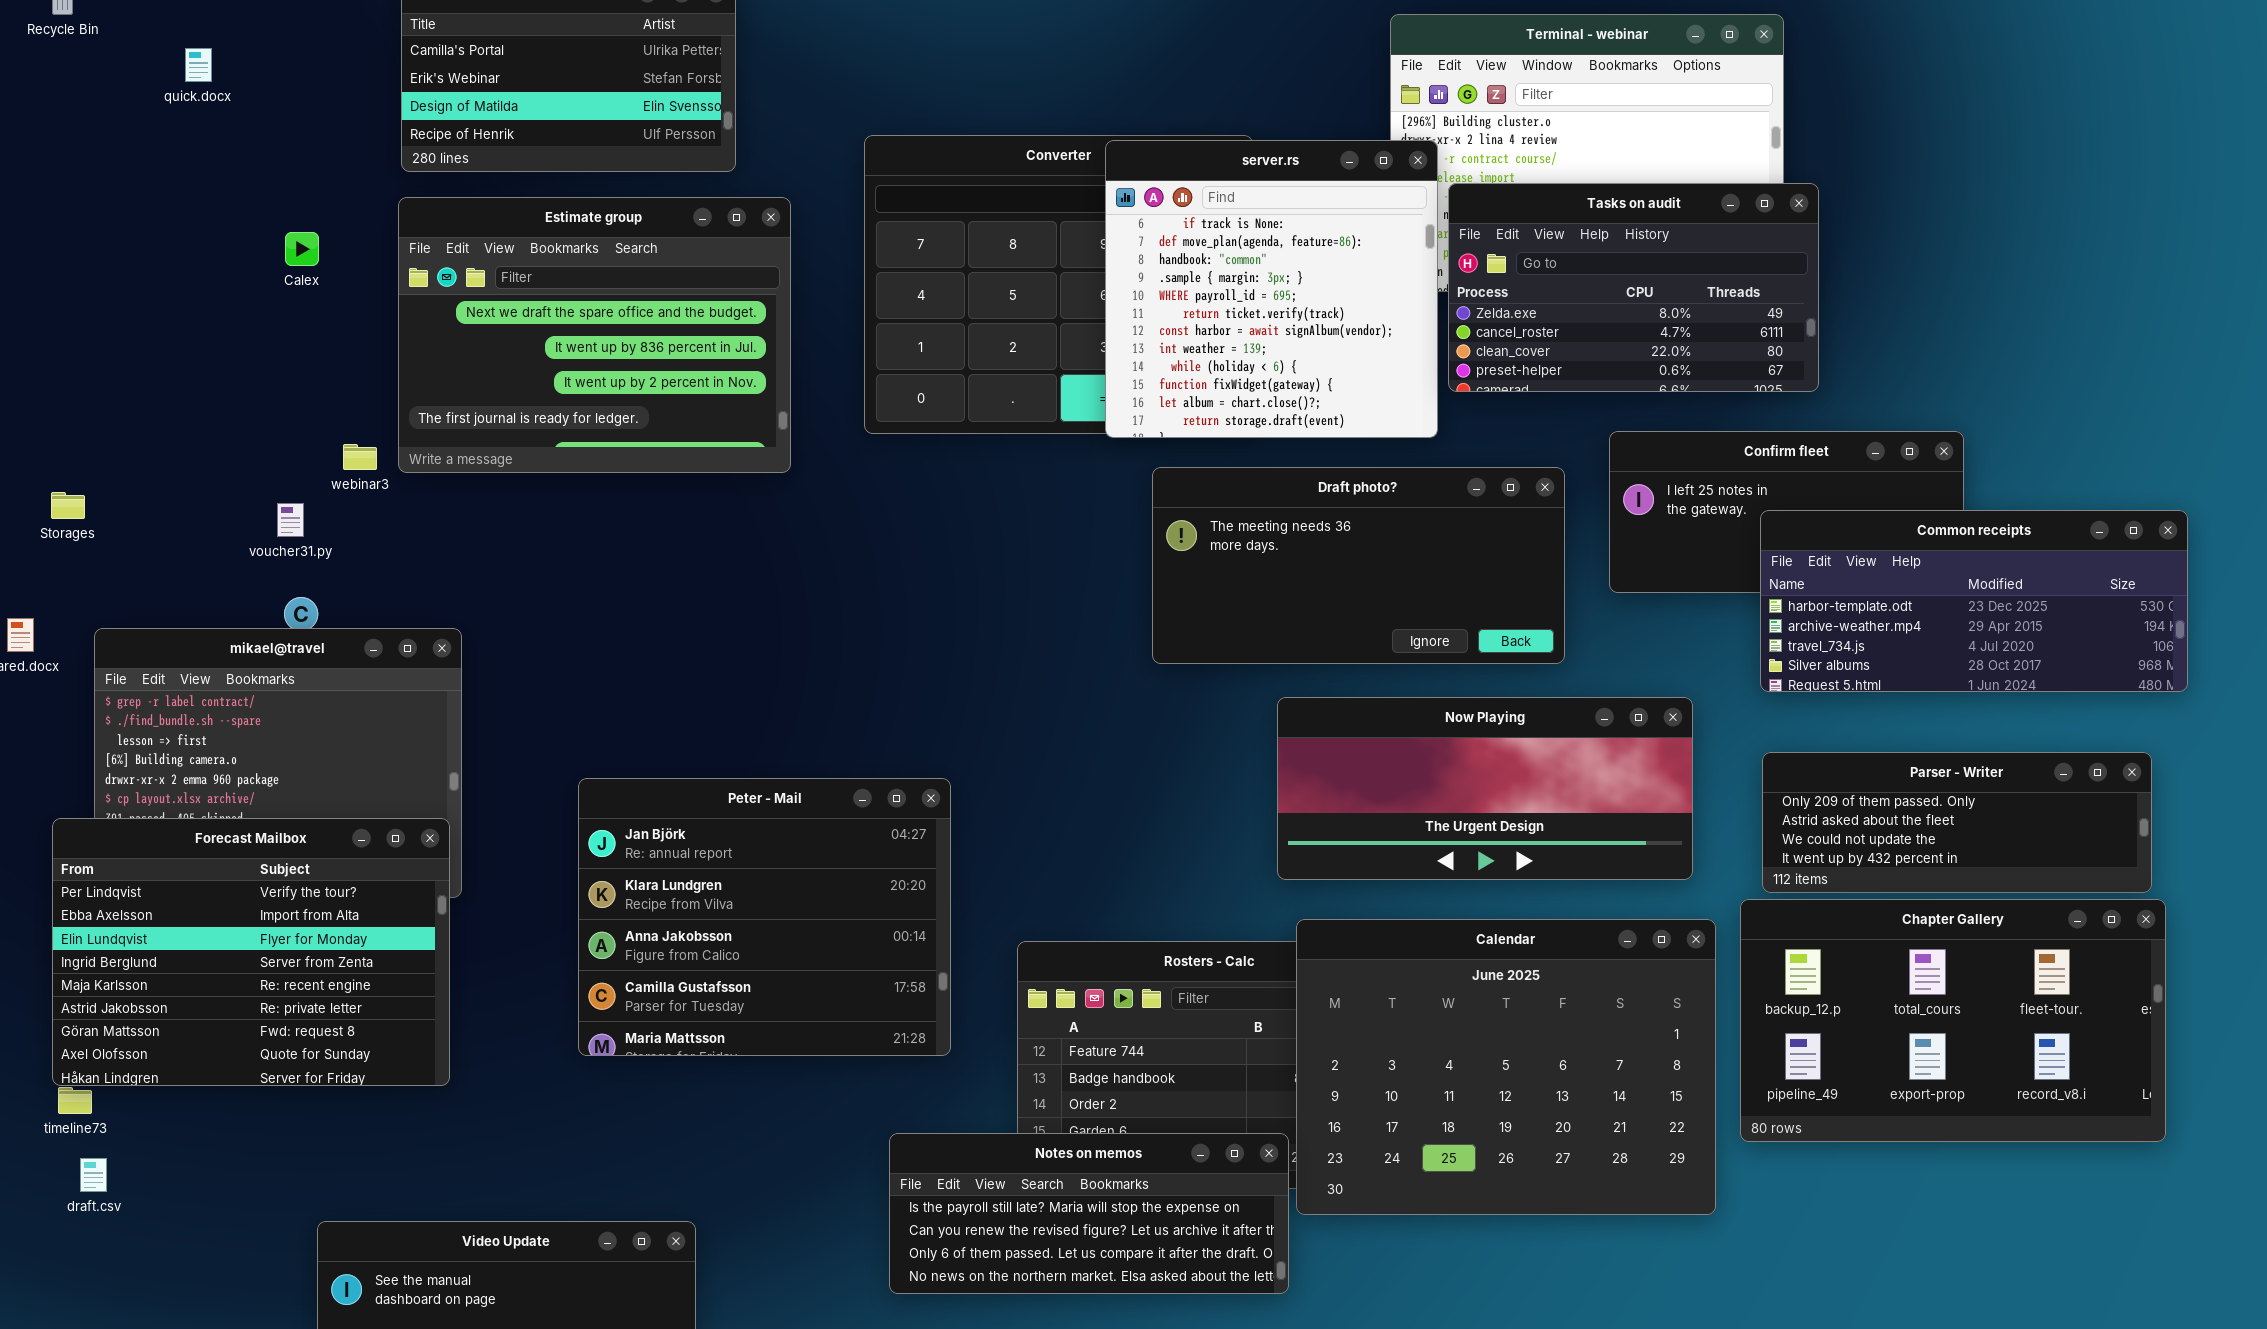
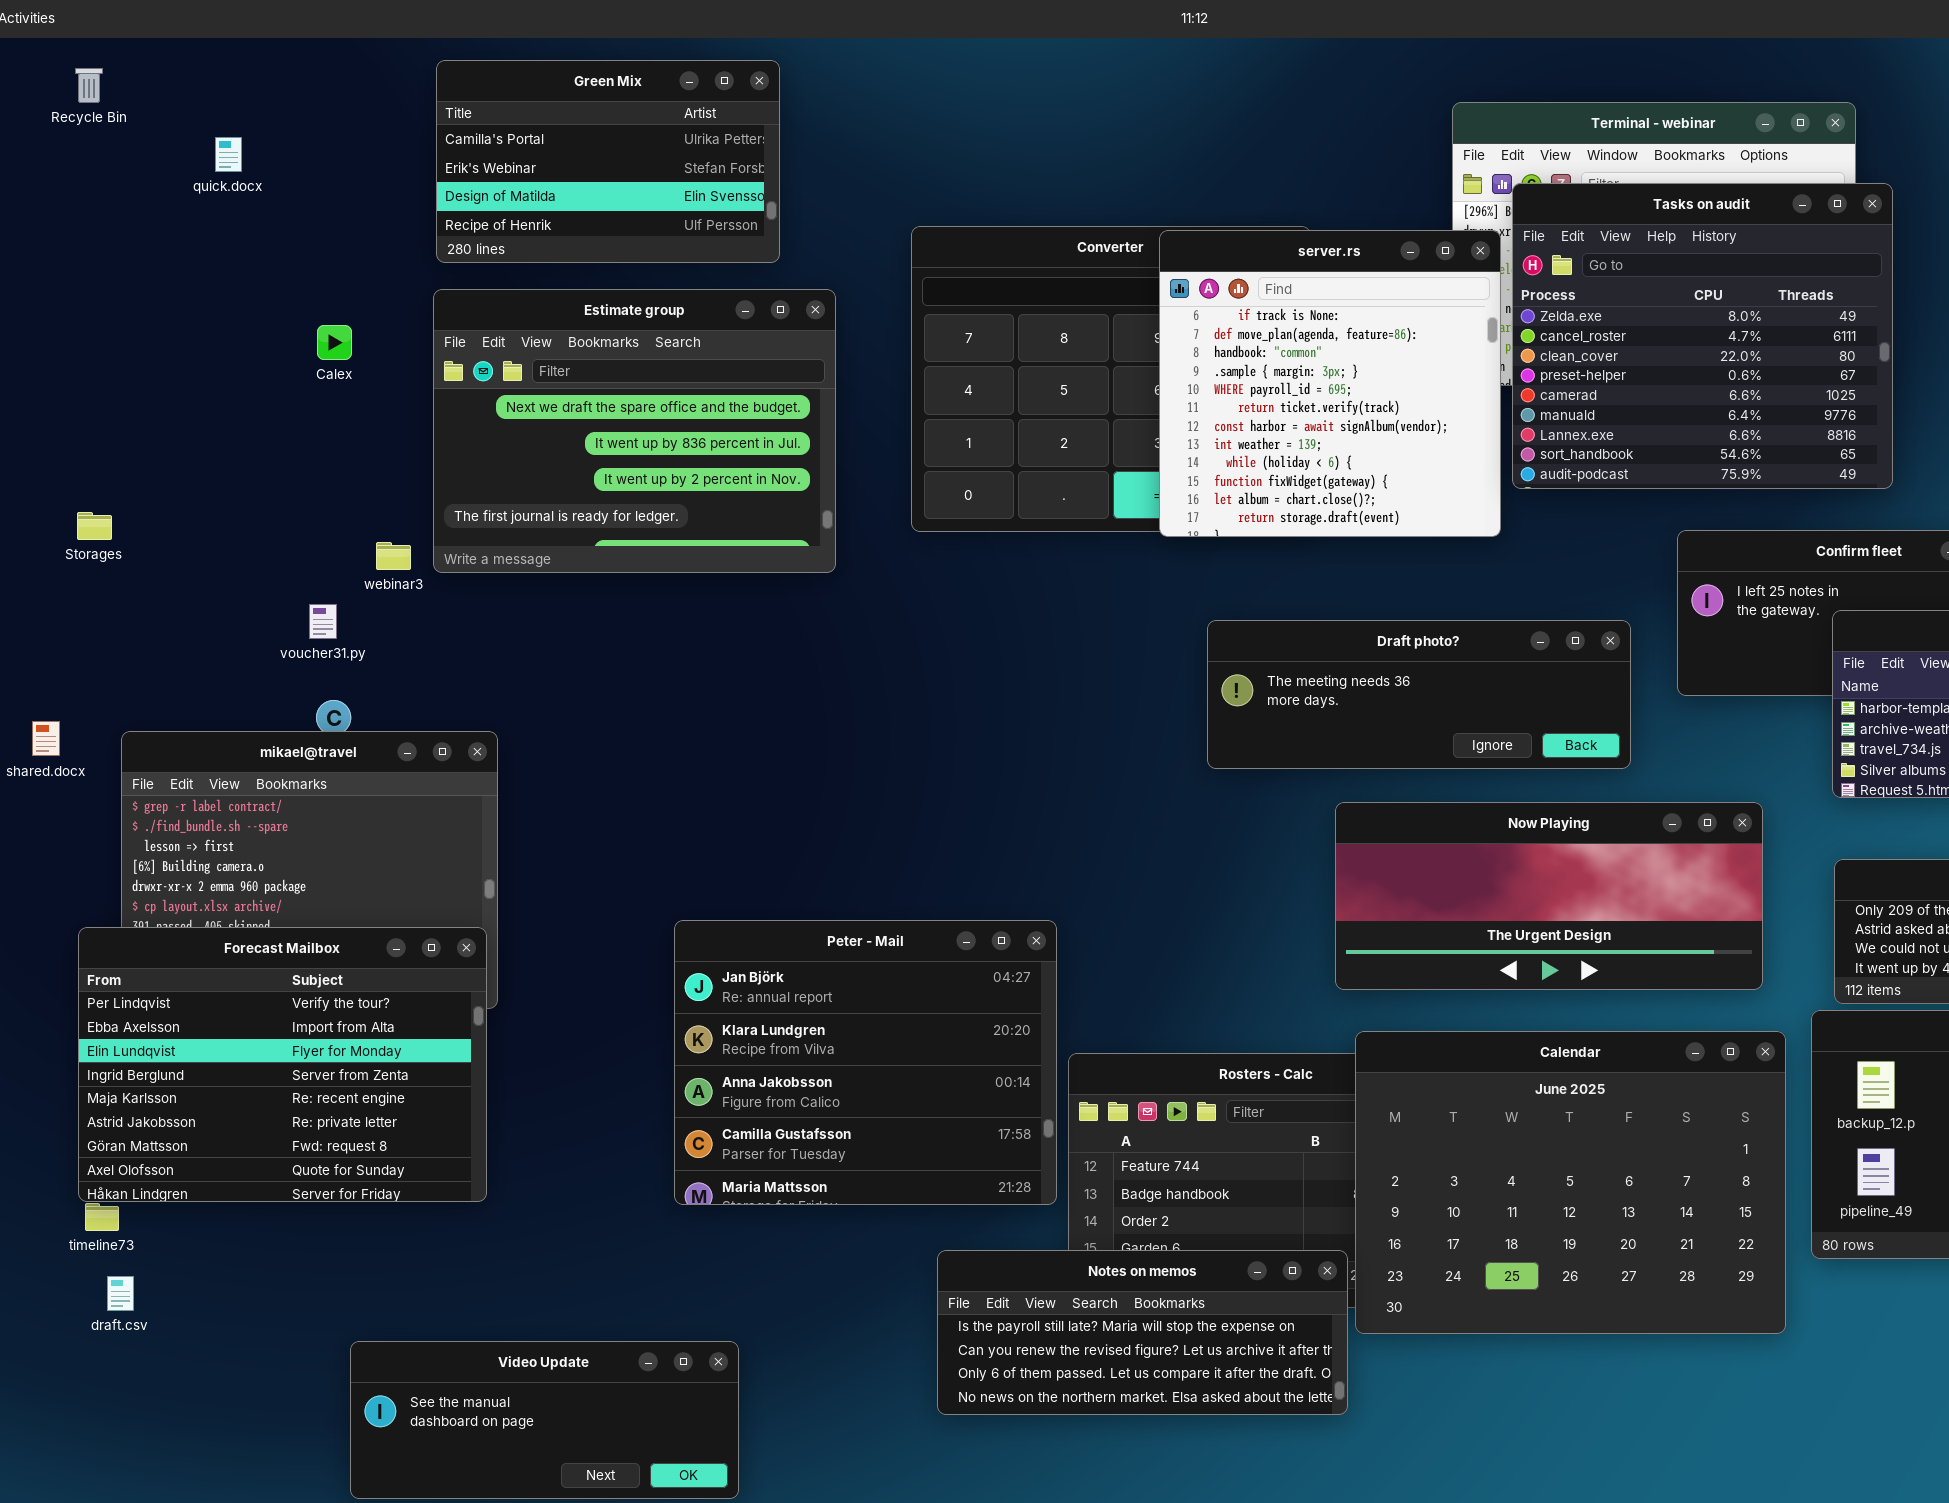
Tasks on audit: [1448,183,1819,392] -> [1512,183,1893,489], resized
Draft photo?: [1152,467,1565,664] -> [1207,620,1631,769], resized
Storages: [51,492,85,519] -> [77,512,112,540], moved
Peter - Mail: [578,778,951,1056] -> [674,920,1057,1205], moved

